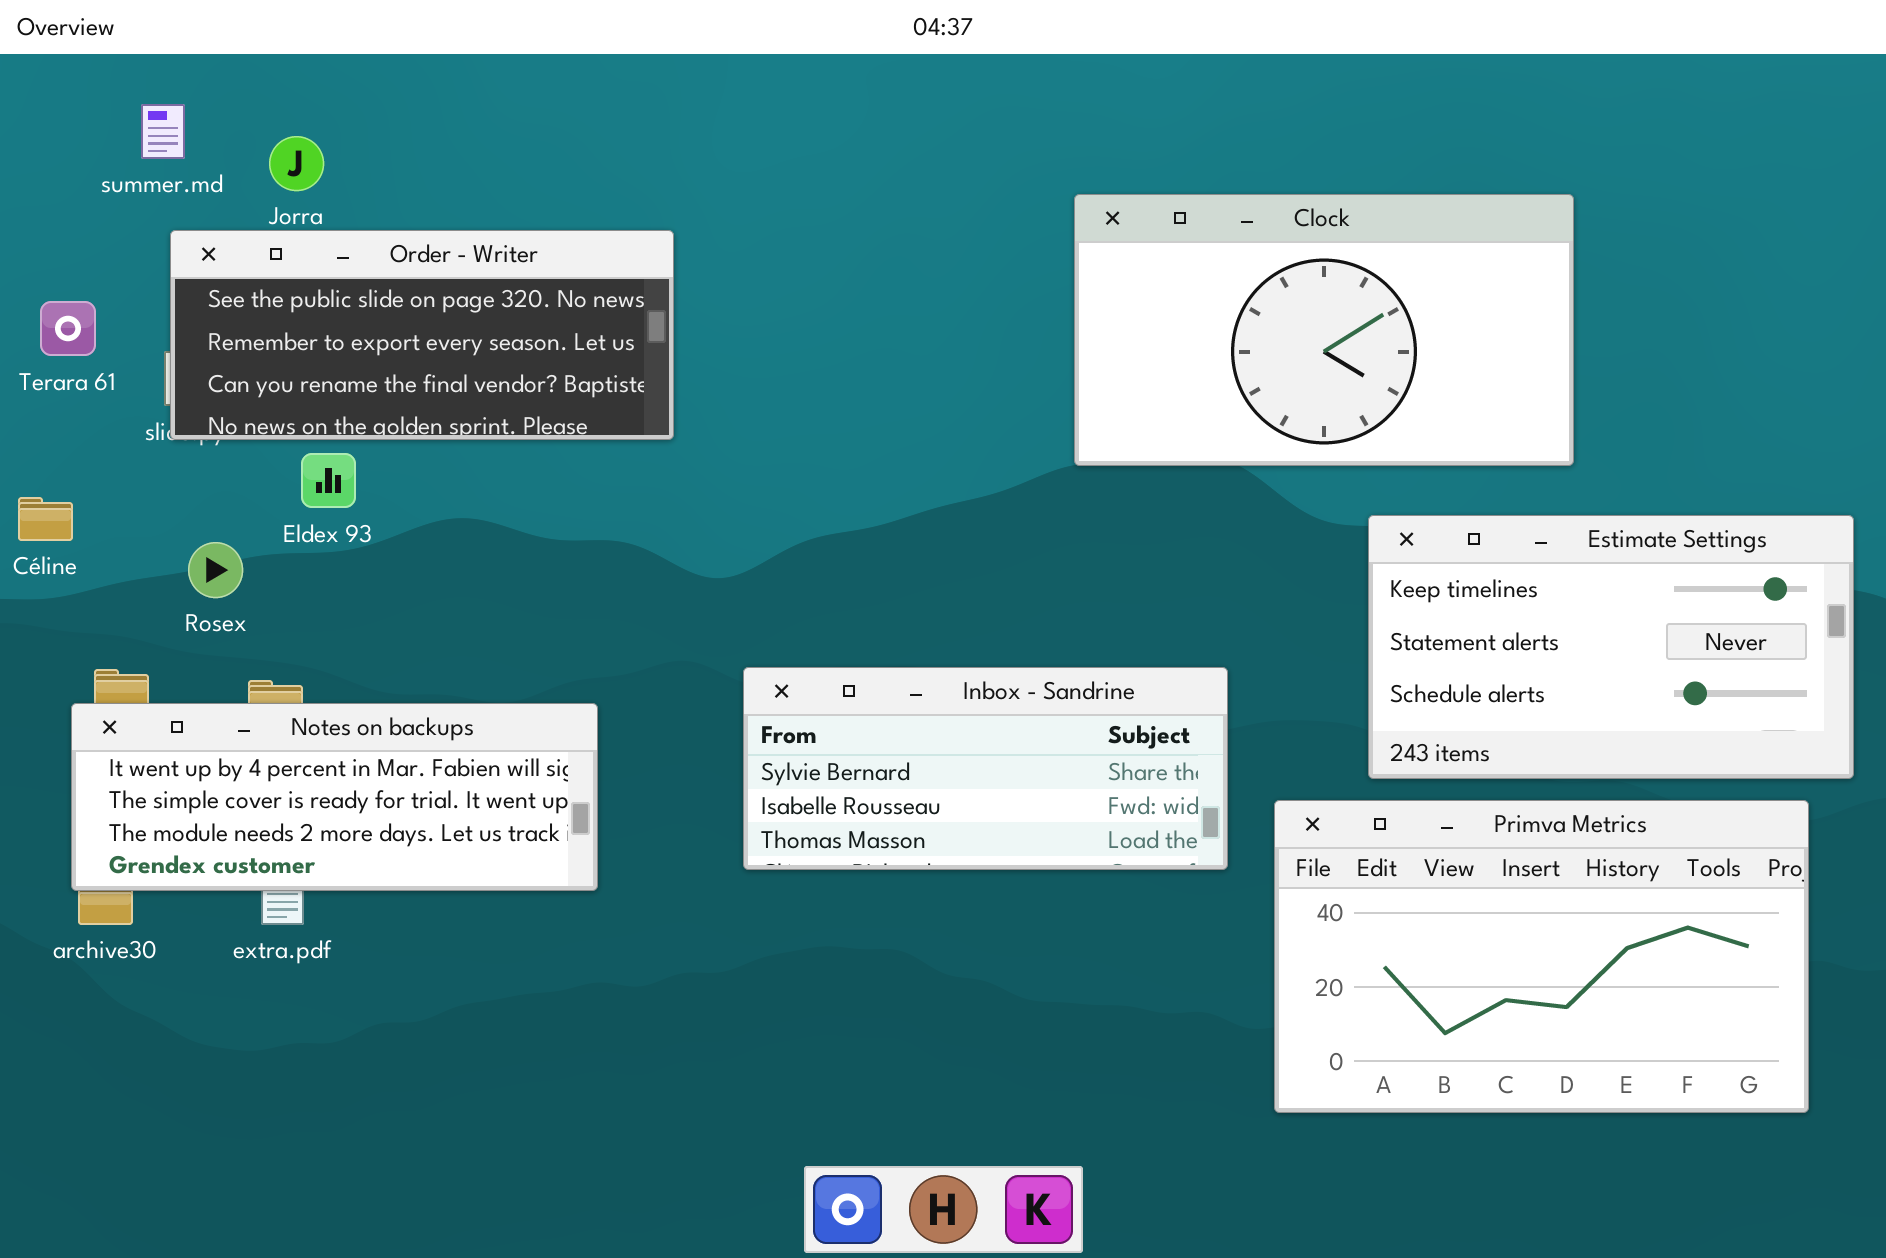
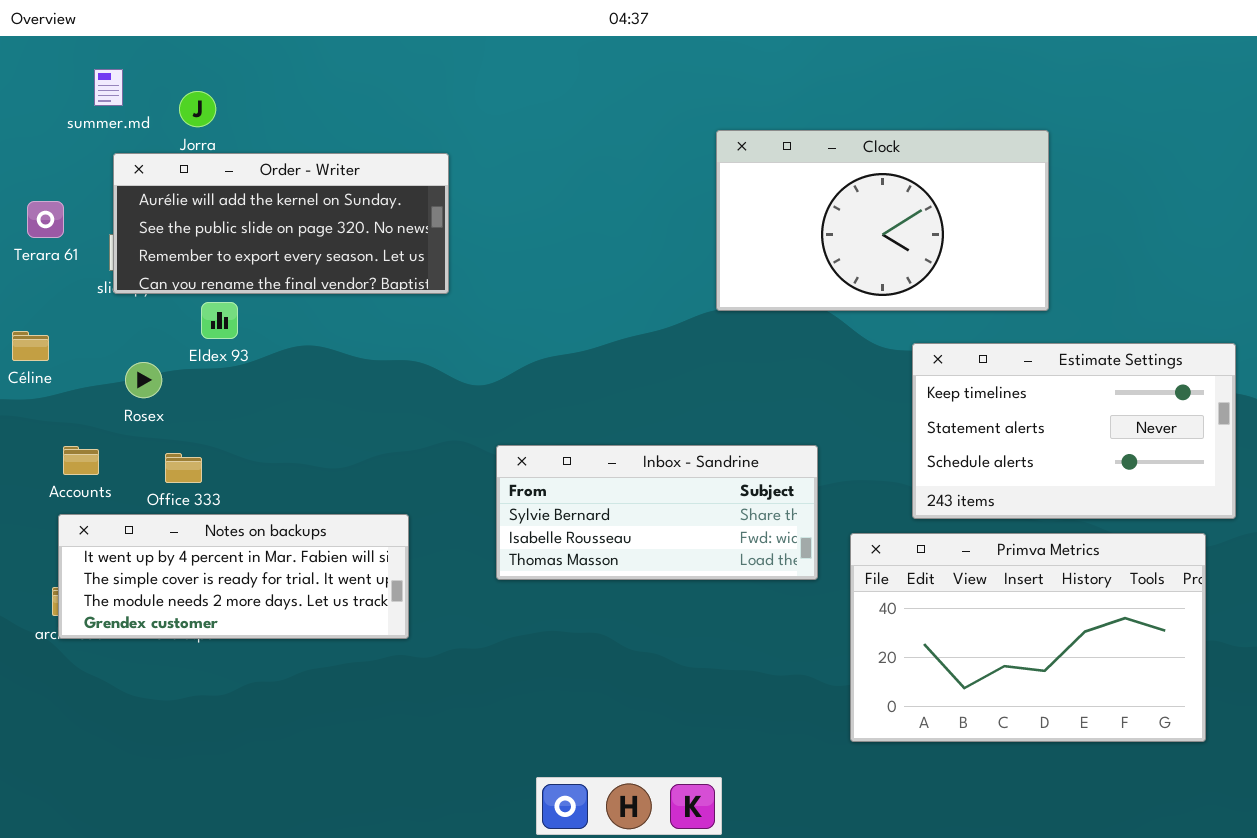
Order - Writer: [170,230,674,440] -> [113,153,449,294], scrolled up 1 row
Notes on backups: [71,703,598,891] -> [58,514,409,639], moved

